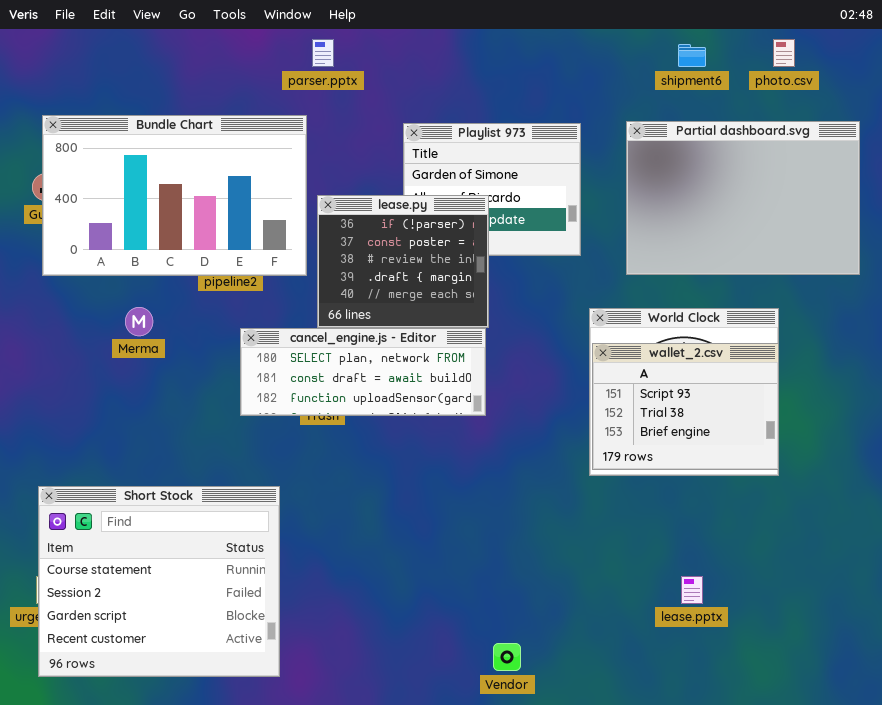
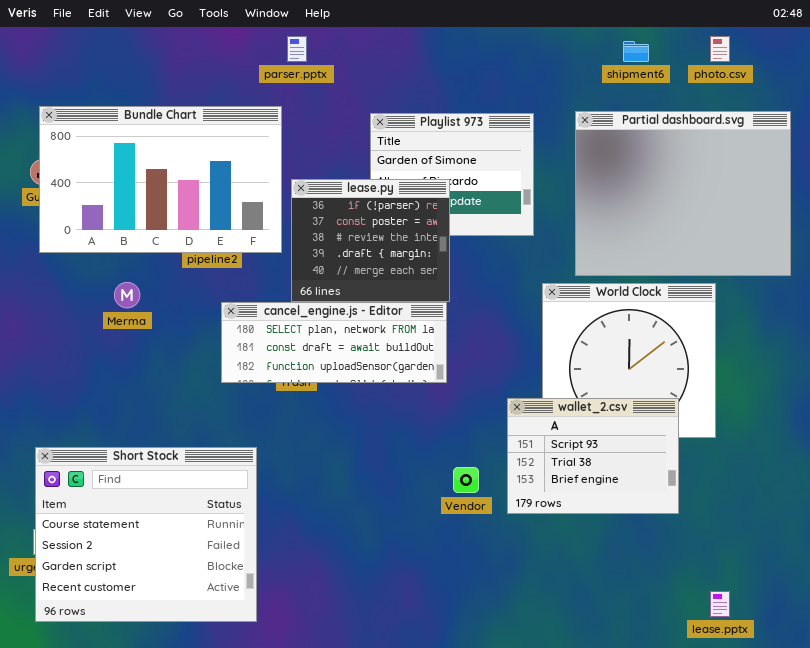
Partial dashboard.svg: [626,121,860,275] -> [575,111,791,276], resized
wallet_2.csv: [592,343,779,470] -> [507,398,679,514], moved
lease.pptx: [681,576,703,604] -> [710,591,730,617], moved
Vendor: [493,643,521,671] -> [453,467,479,493], moved

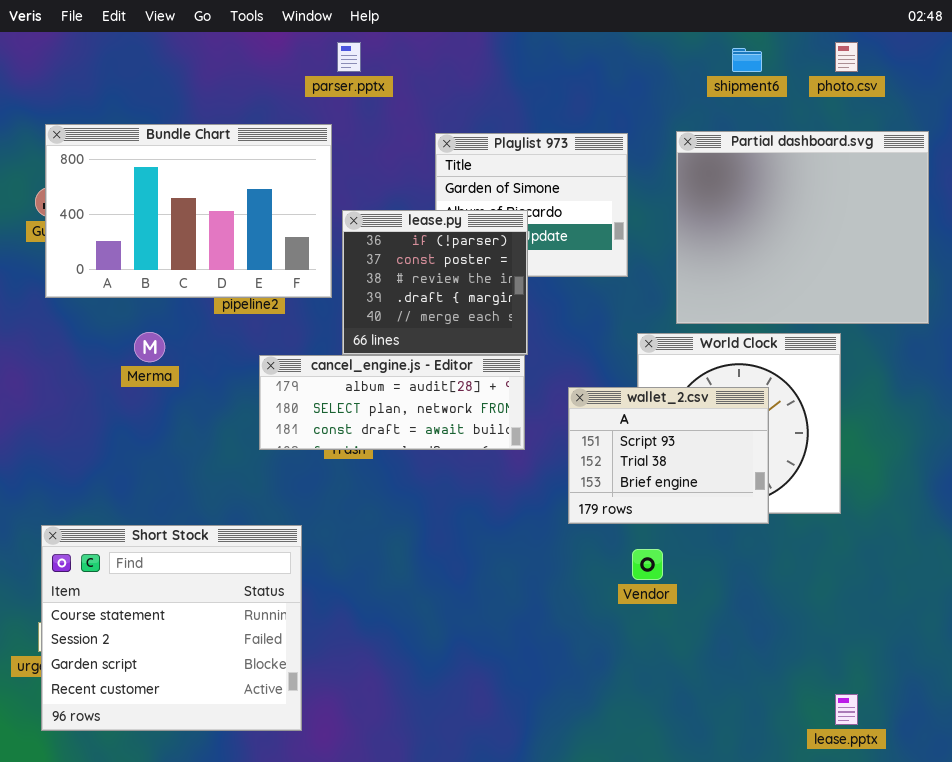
cancel_engine.js - Editor: [221,302,447,383] -> [259,355,525,450], scrolled up 1 row
wallet_2.csv: [507,398,679,514] -> [568,387,769,524], moved
Vendor: [453,467,479,493] -> [632,549,663,580], moved

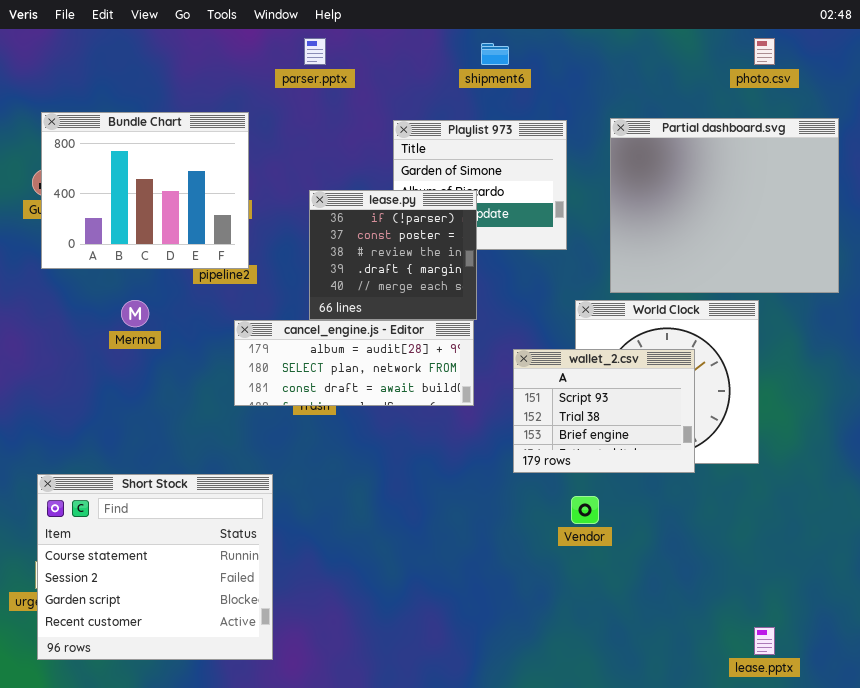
shipment6: [732,48,762,72] -> [481,43,509,65], moved
Bundle Chart: [45,124,332,298] -> [41,112,249,269], resized

